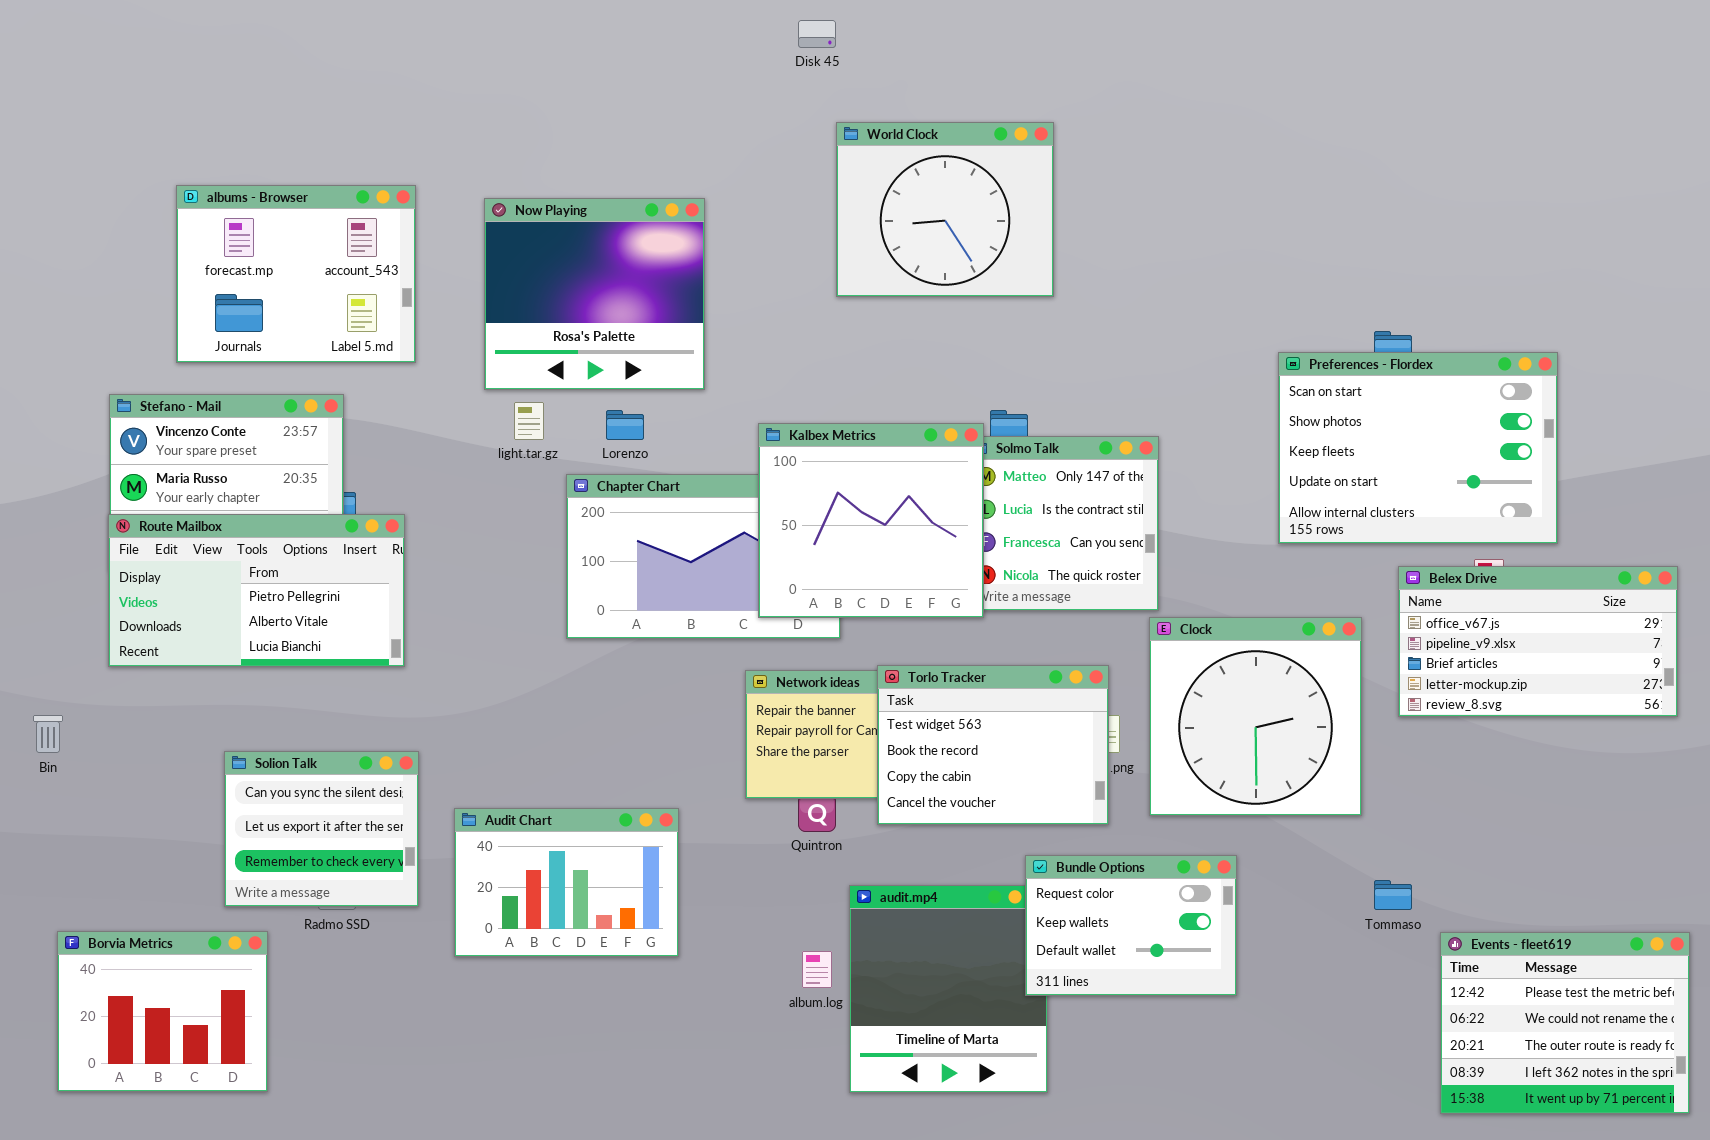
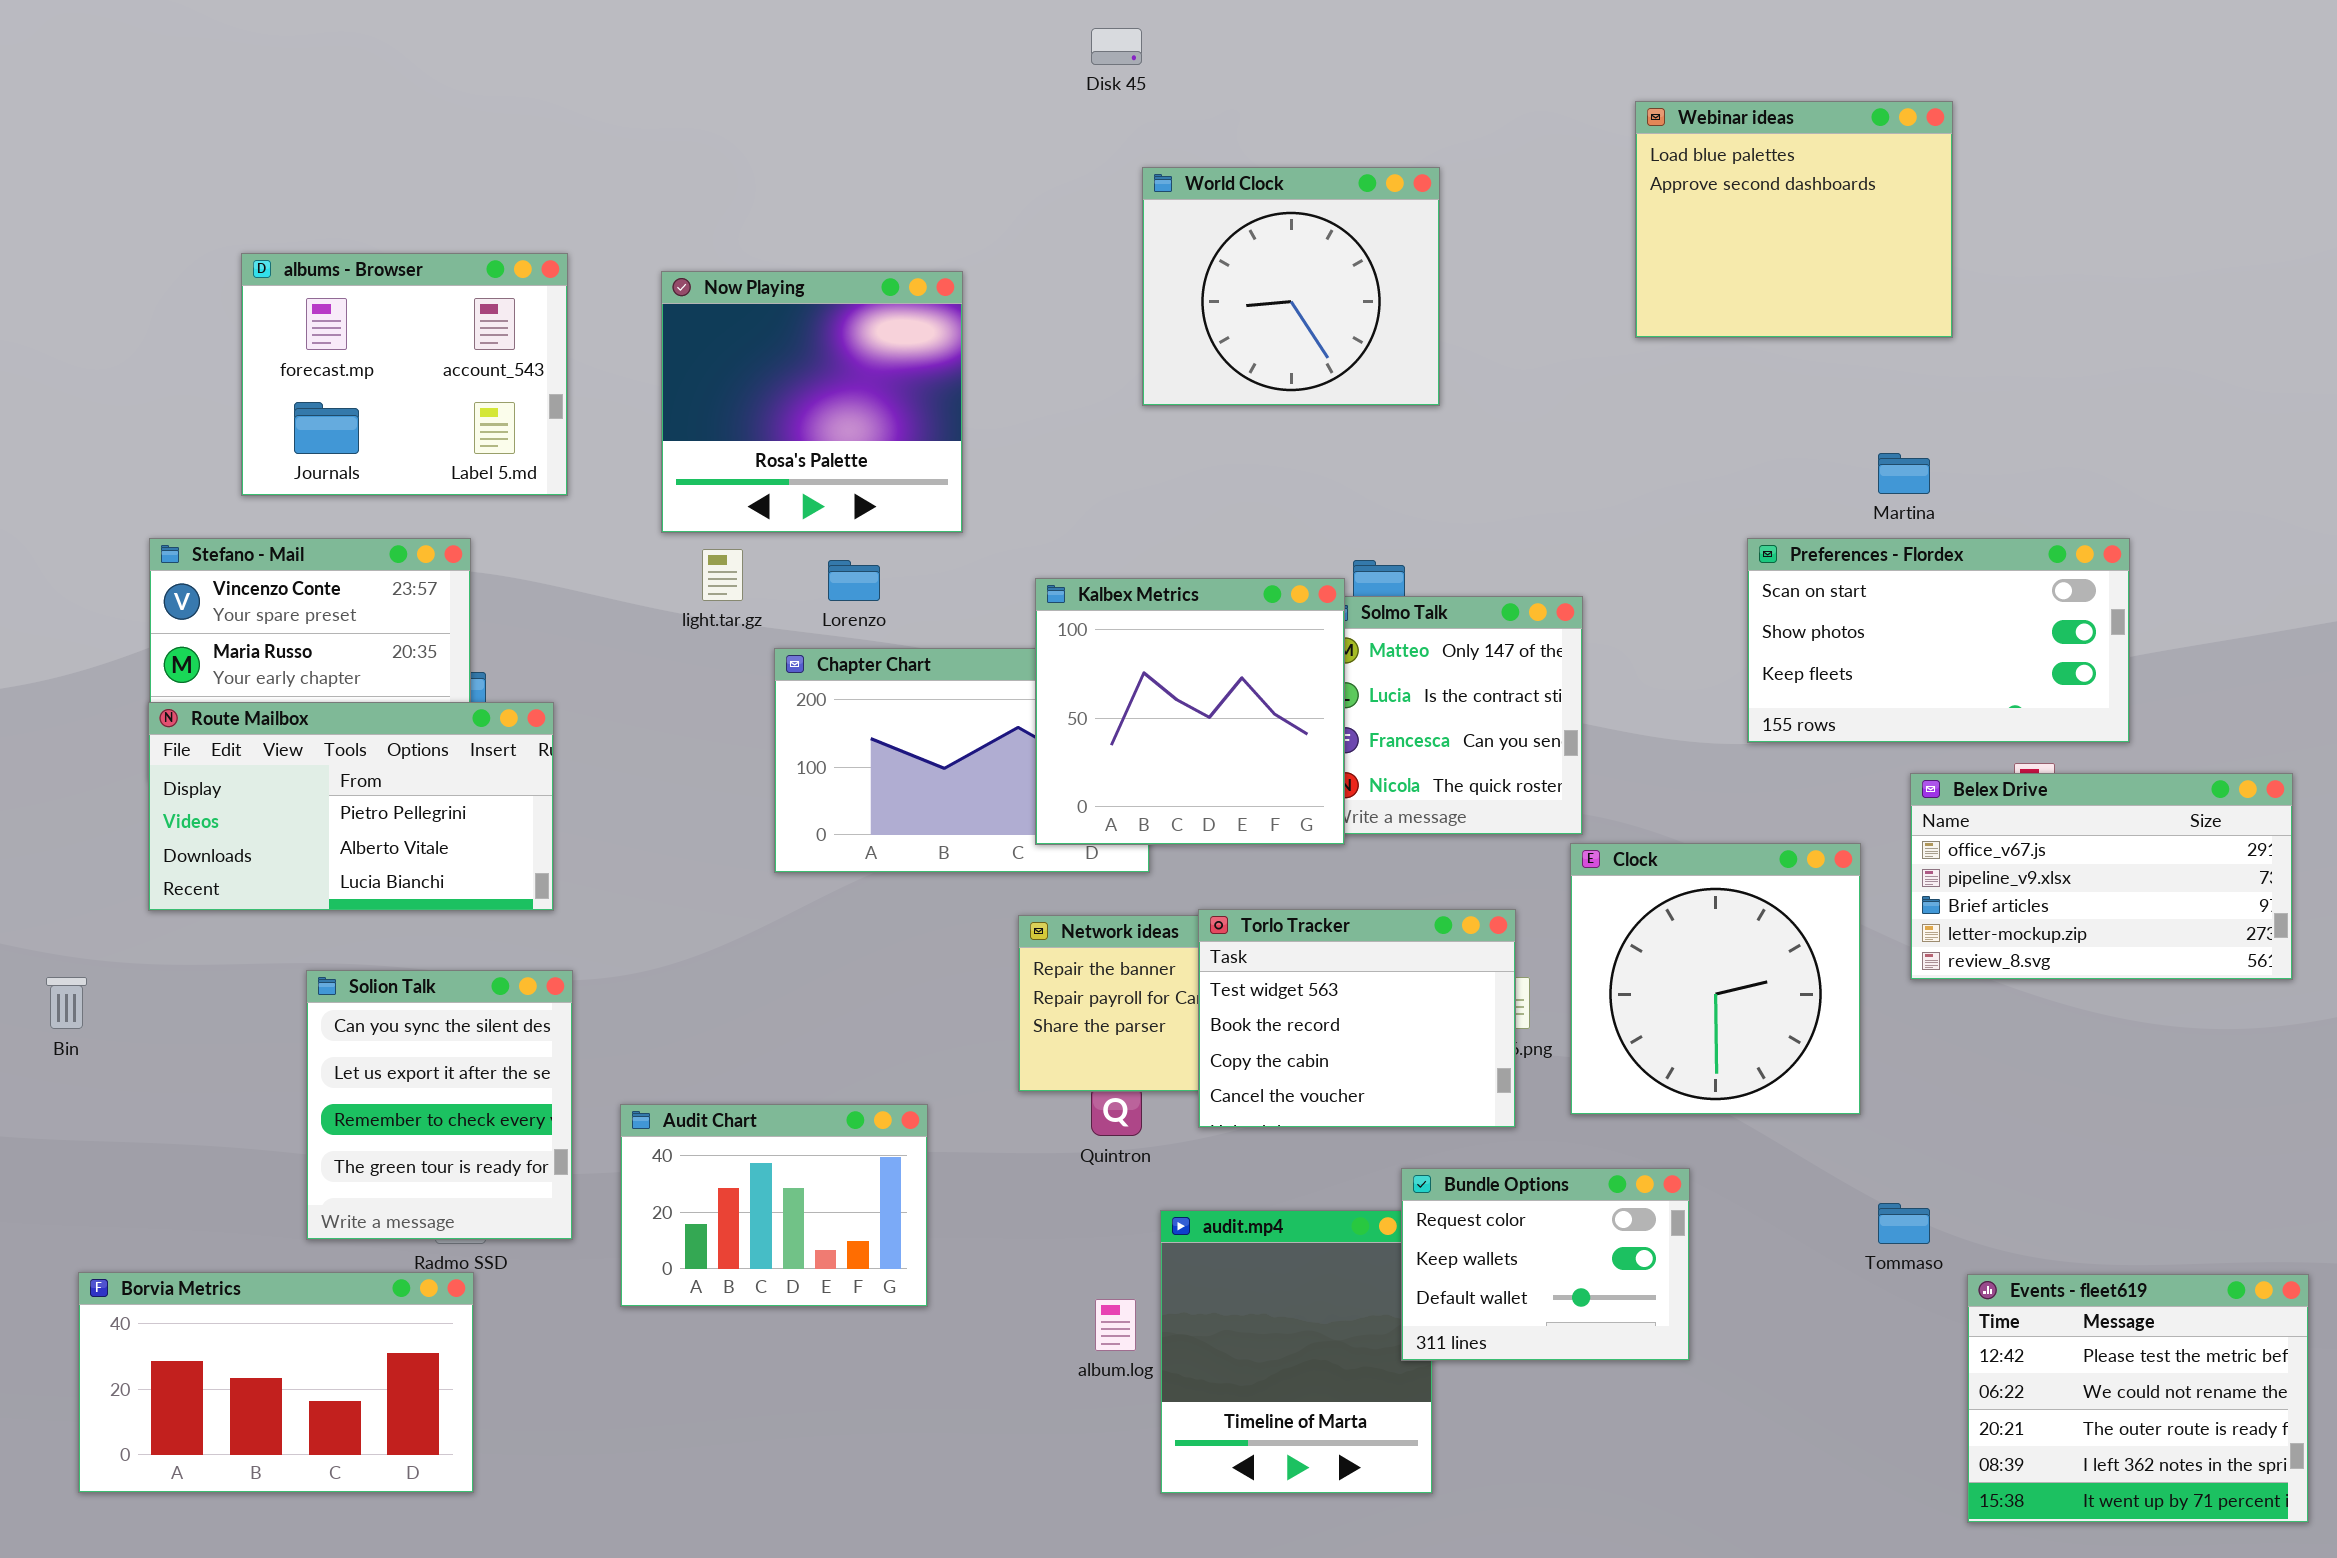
Webinar ideas: none -> [1635,101,1953,338], opened
Preferences - Flordex: [1278,352,1558,544] -> [1747,538,2130,743], resized
Solion Talk: [224,751,419,907] -> [306,970,573,1240], resized
Borvia Metrics: [57,931,268,1092] -> [78,1272,474,1493], resized

